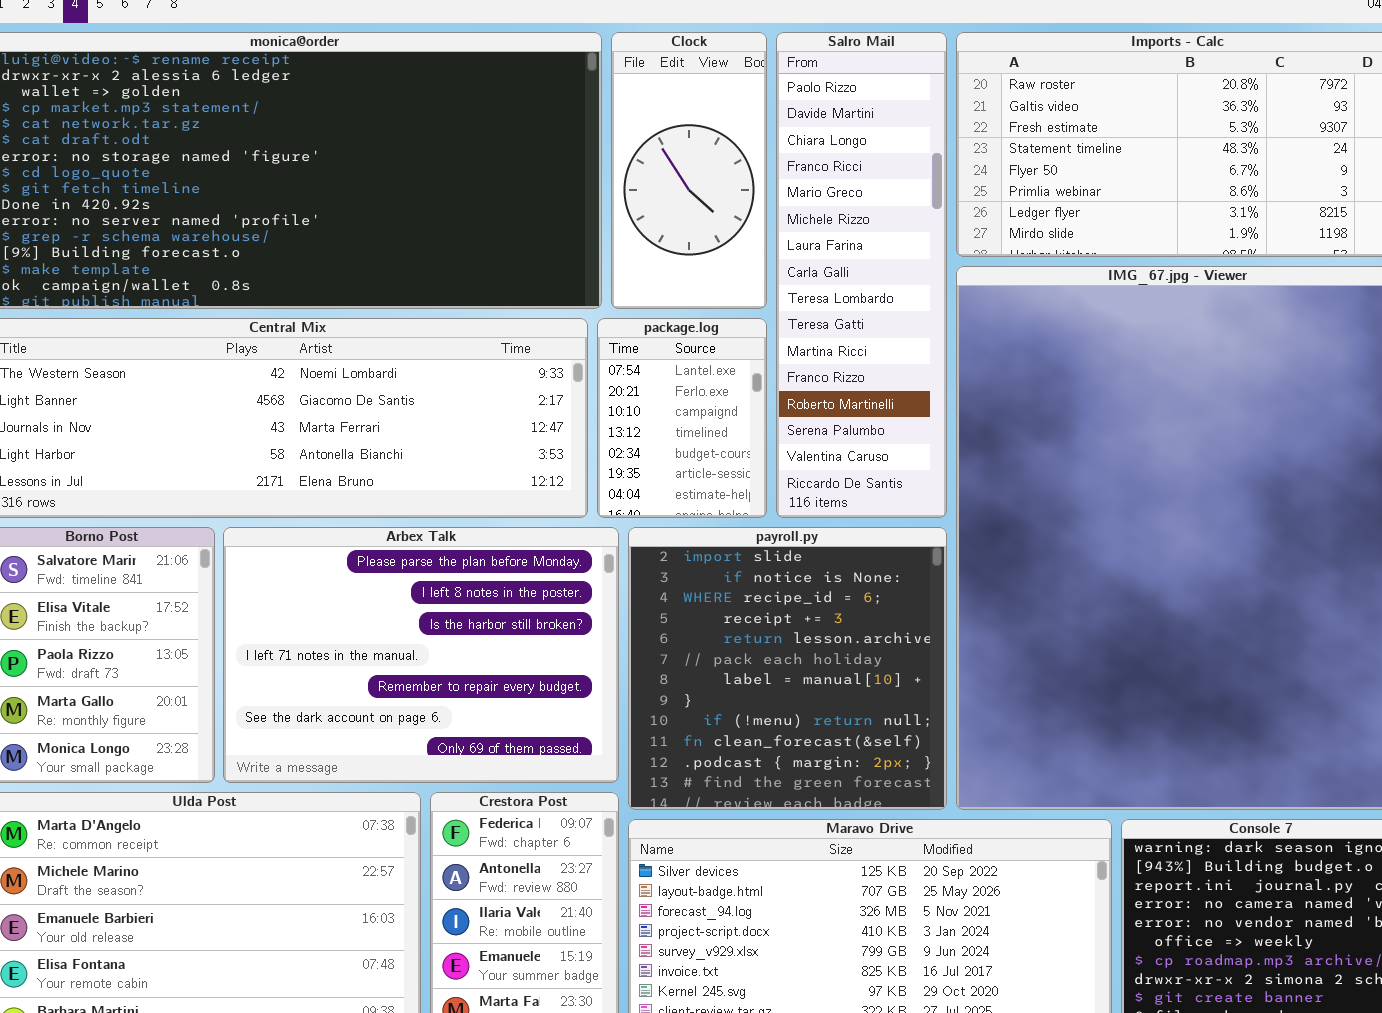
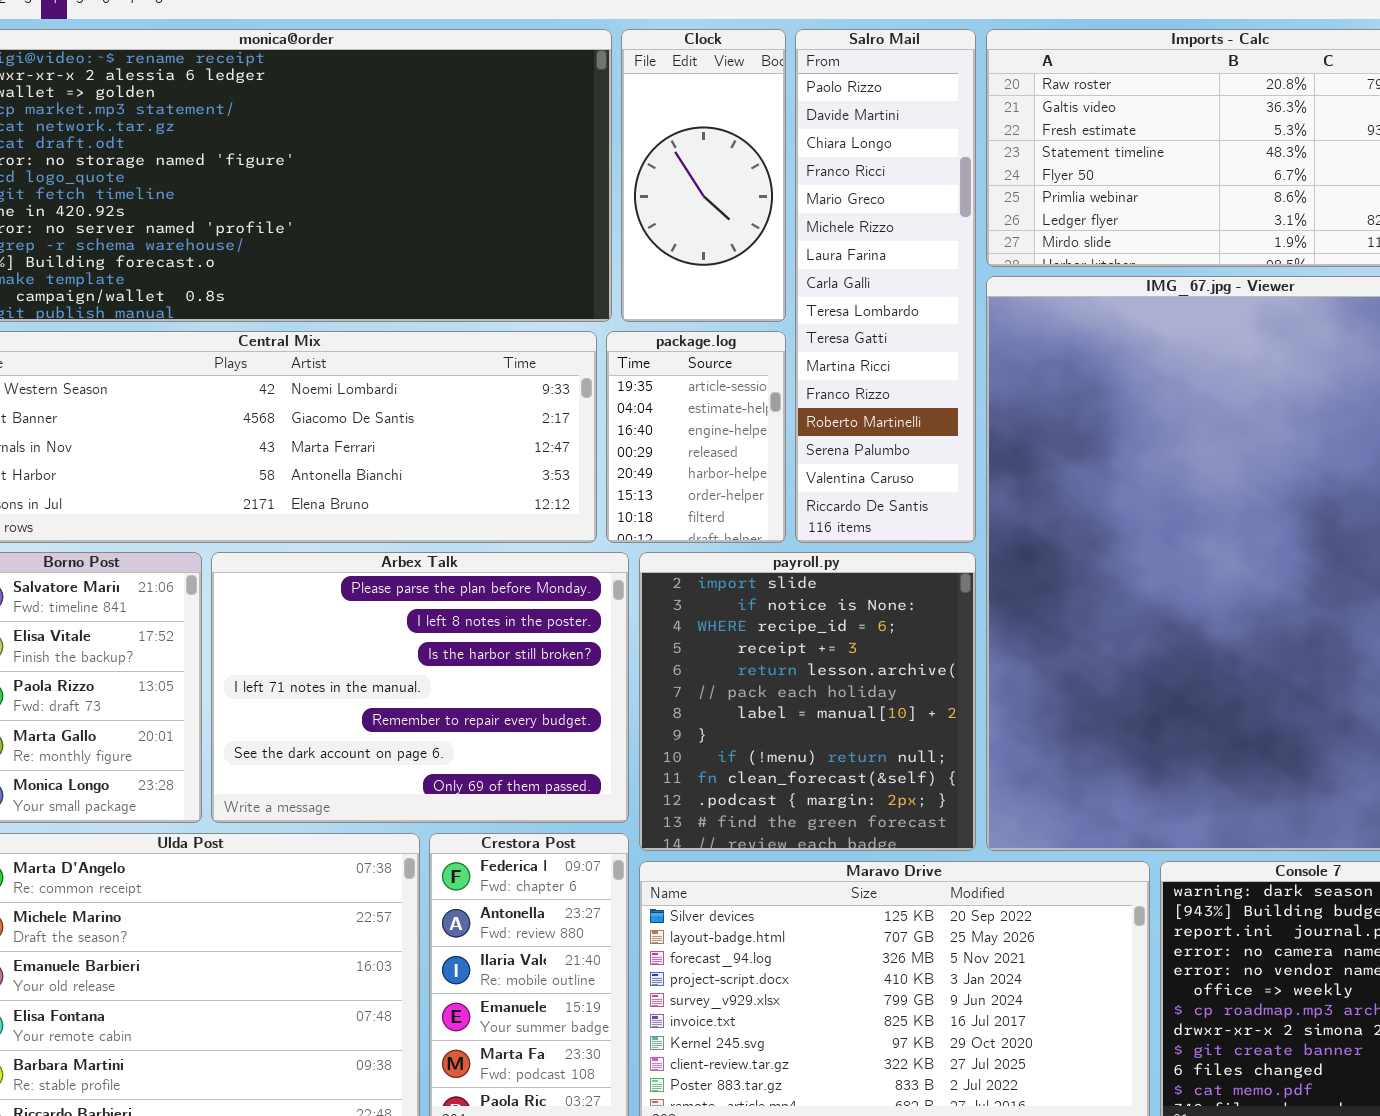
package.log: [597,318,767,518] -> [606,331,786,543], scrolled down 5 rows

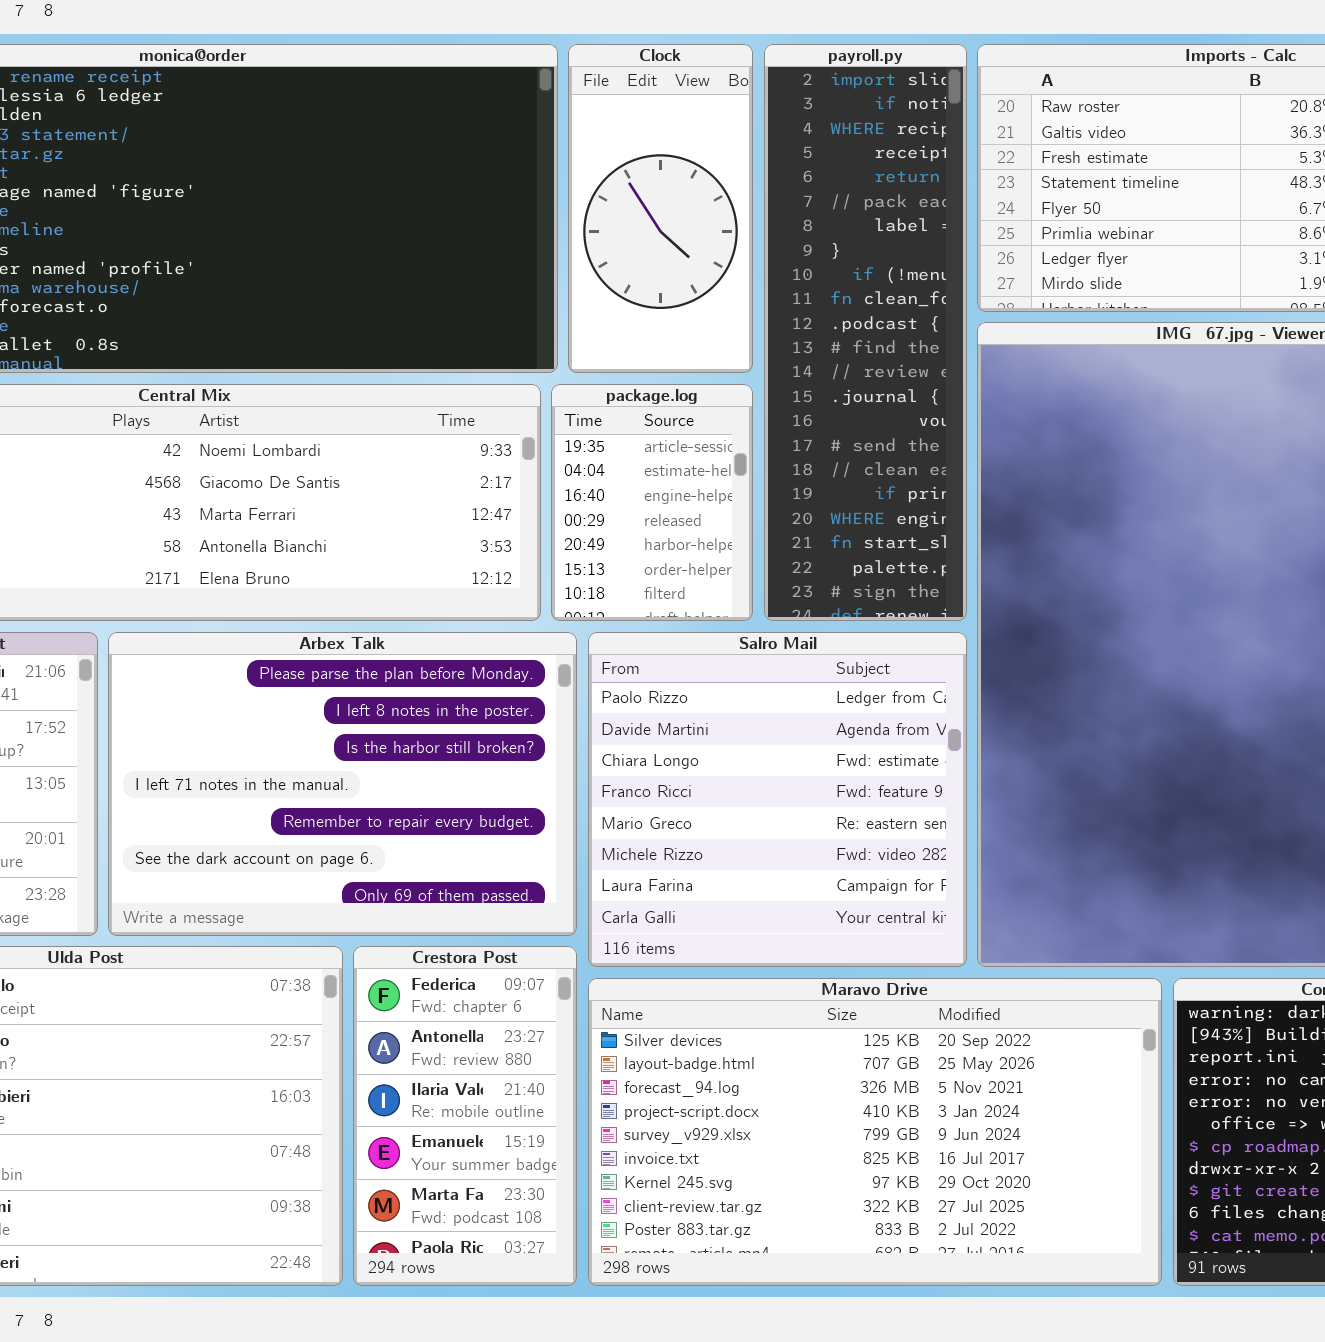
Salro Mail: [795,29,976,543] -> [588,632,967,967], moved, resized
payroll.py: [639,552,976,851] -> [764,44,967,621], moved, resized

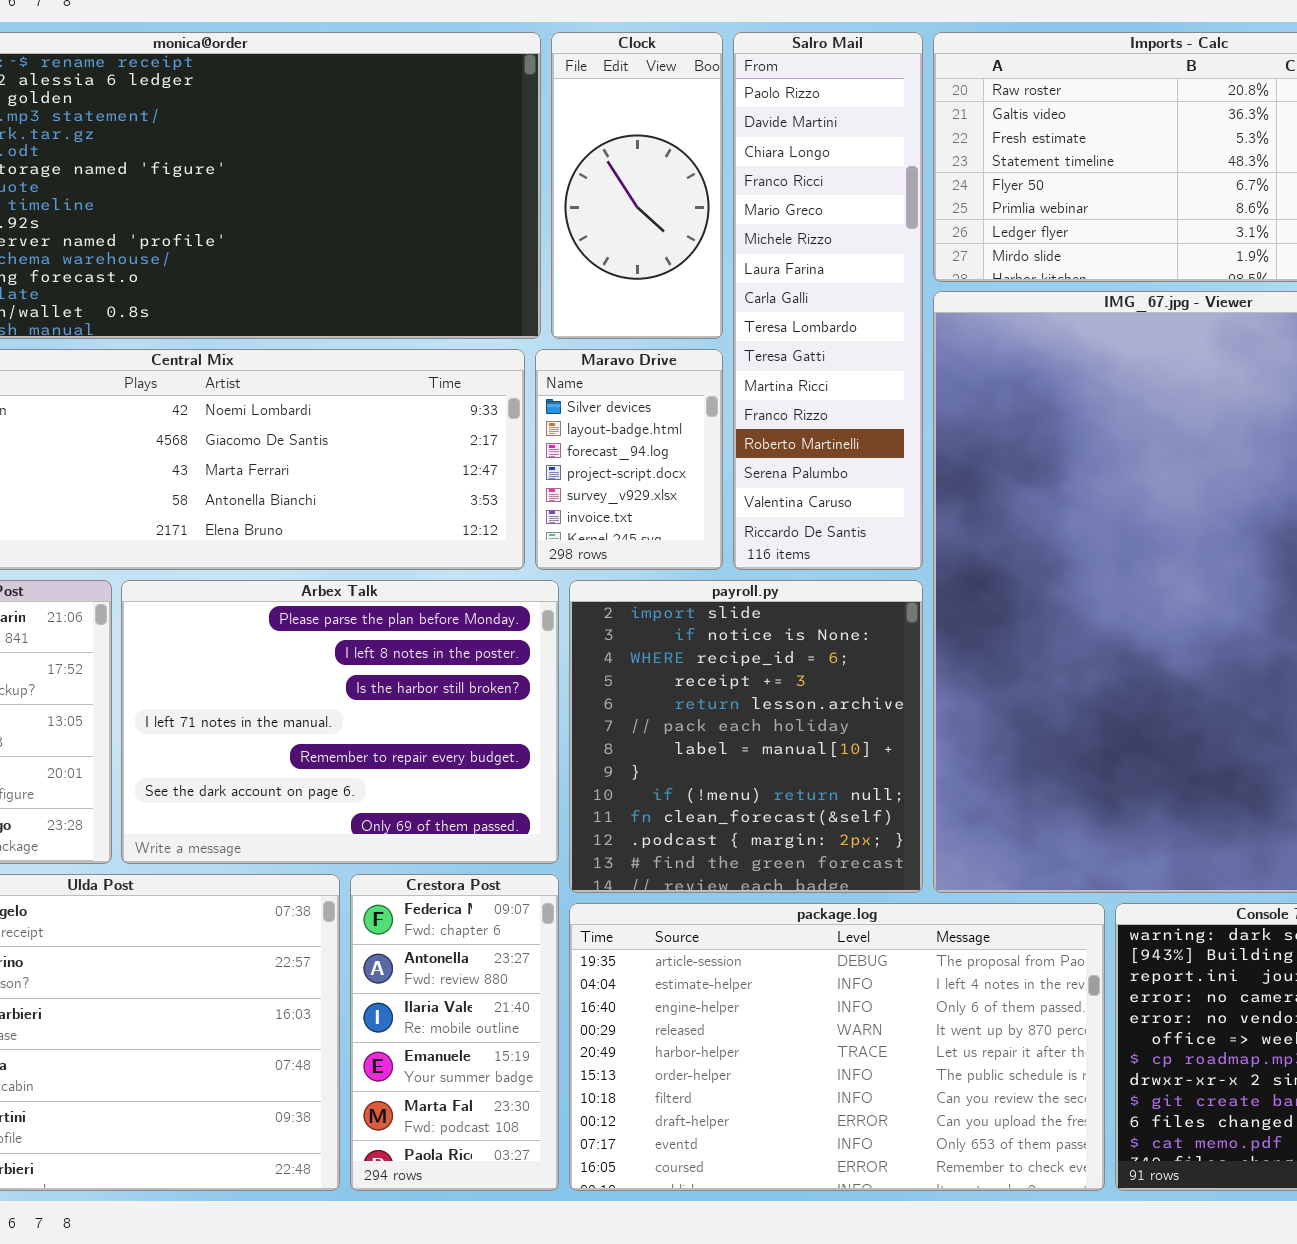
payroll.py: [764,44,967,621] -> [569,580,923,893], moved, resized
package.log: [551,384,753,621] -> [569,903,1105,1191], moved, resized
Salro Mail: [588,632,967,967] -> [733,32,923,570], moved, resized
Maravo Drive: [588,978,1162,1286] -> [535,349,723,570], moved, resized

